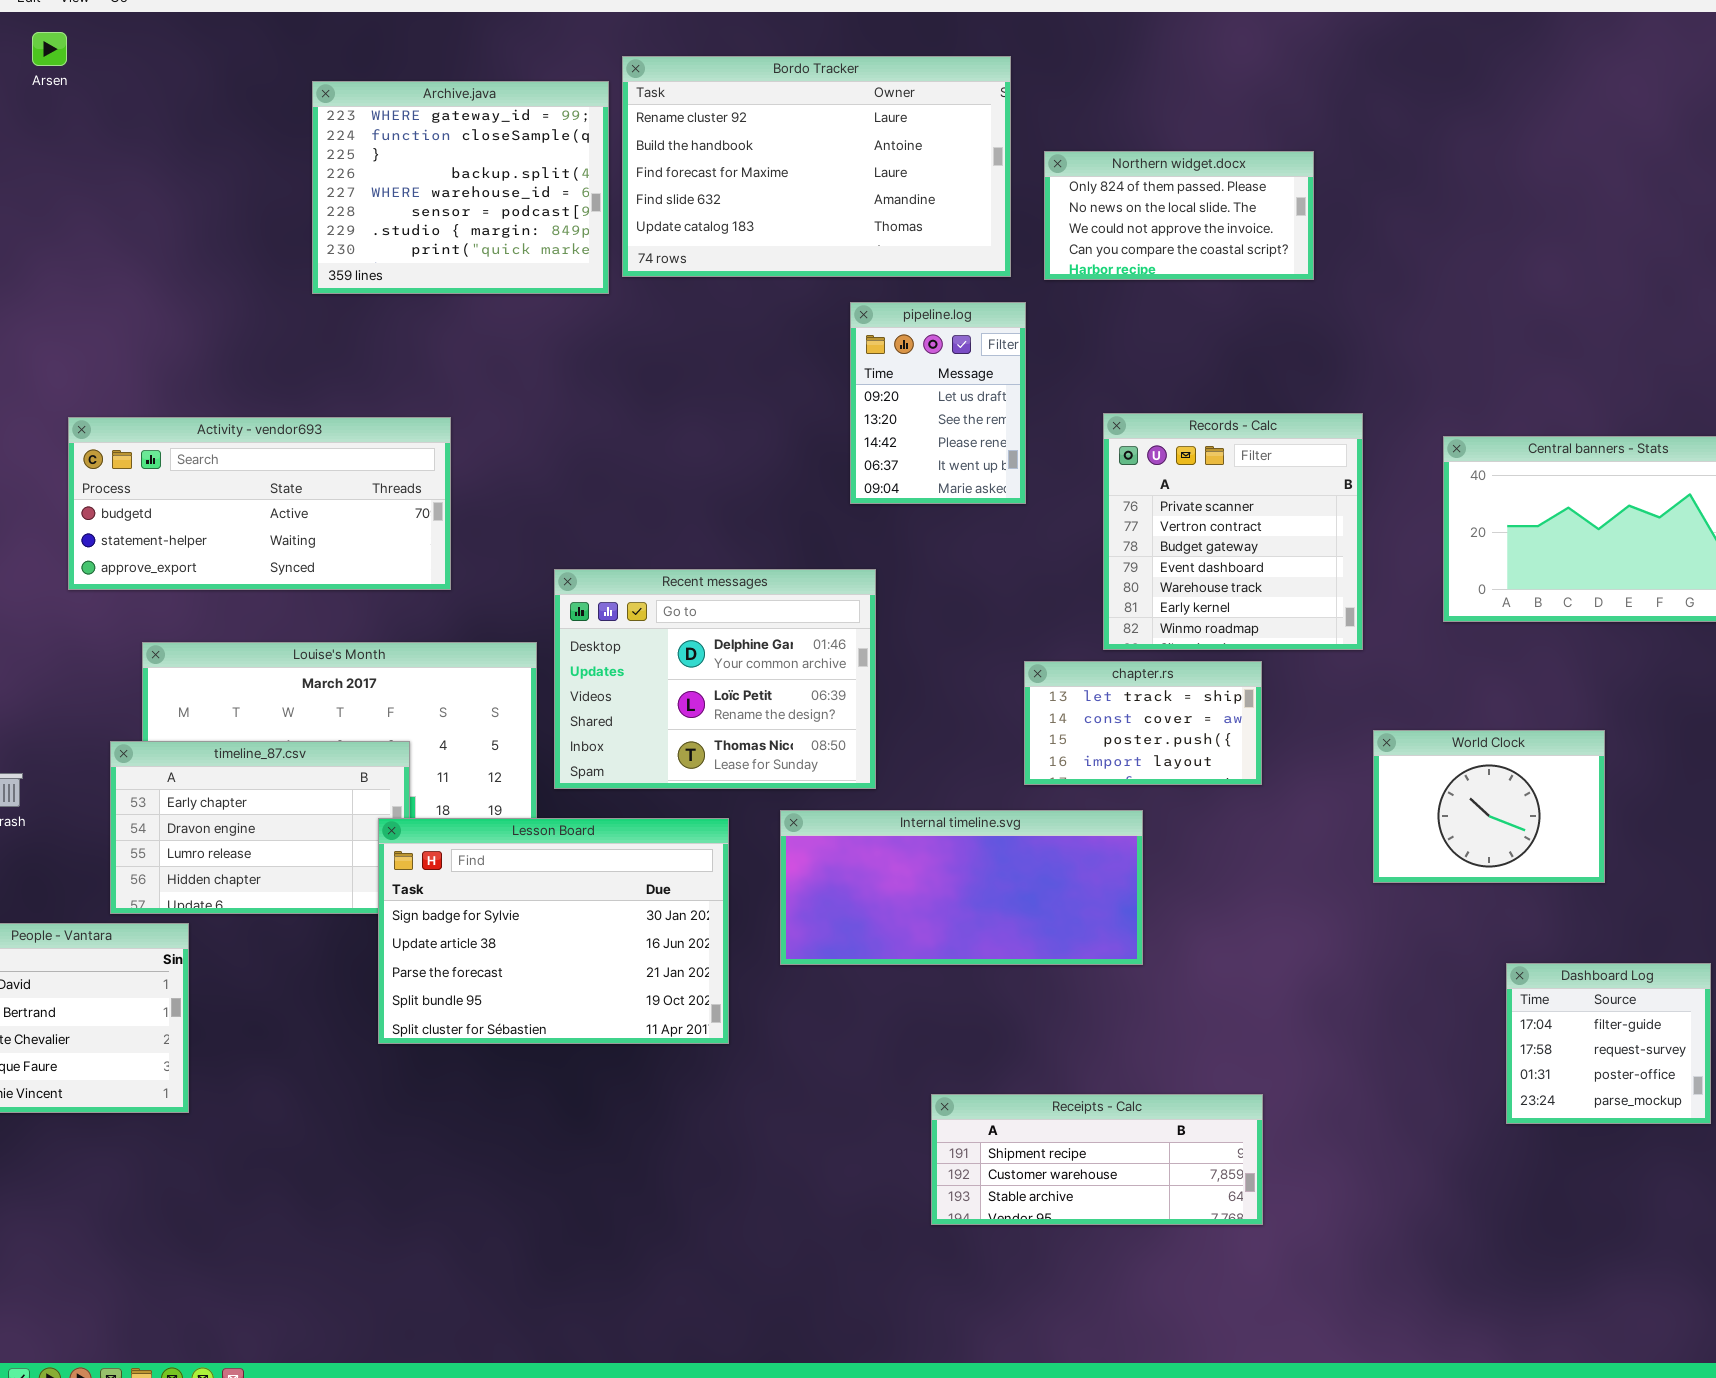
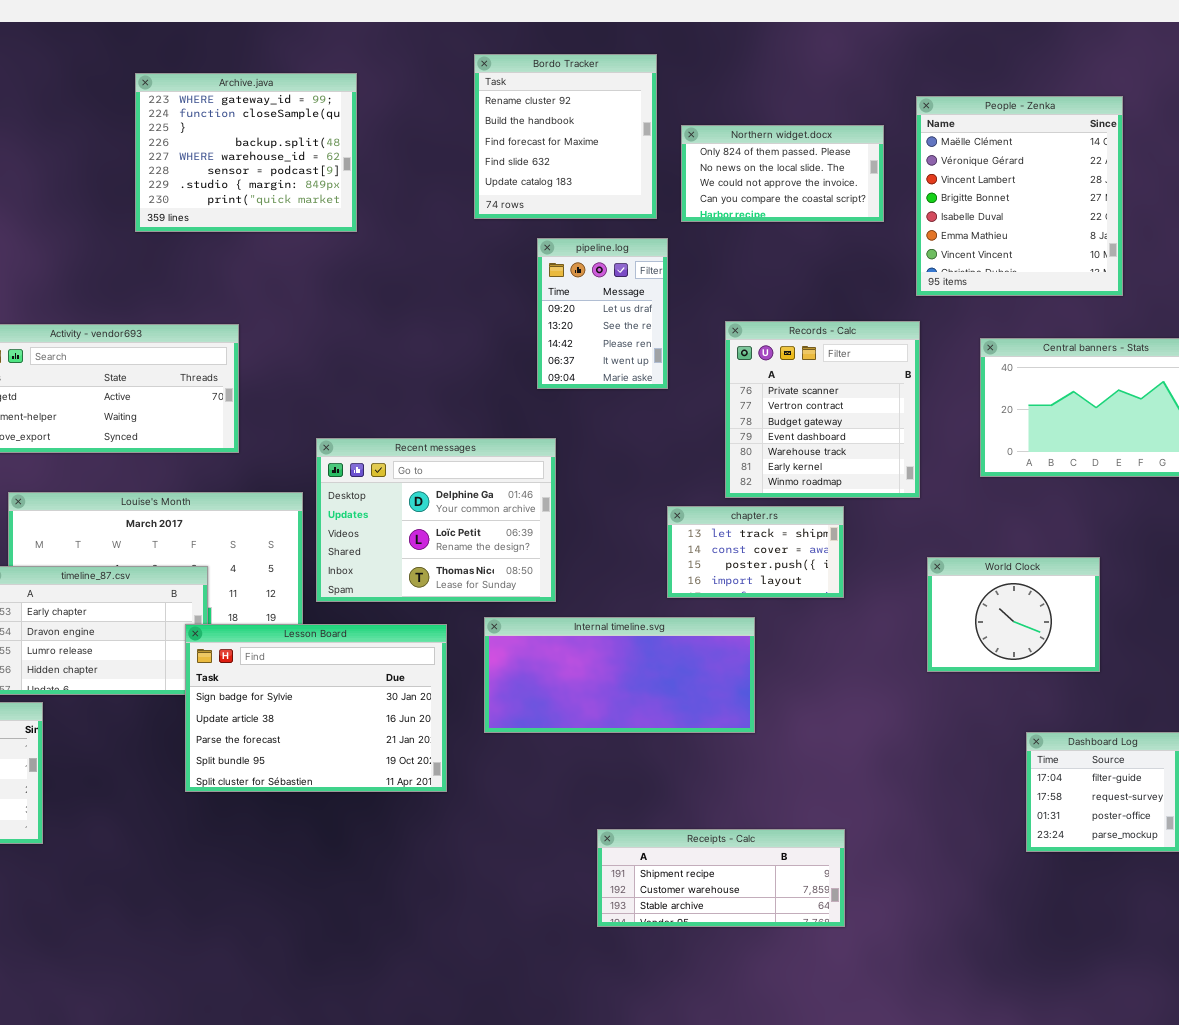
Bordo Tracker: [622,56,1011,277] -> [474,54,657,219], resized
People - Zenka: none -> [916,96,1123,296], opened

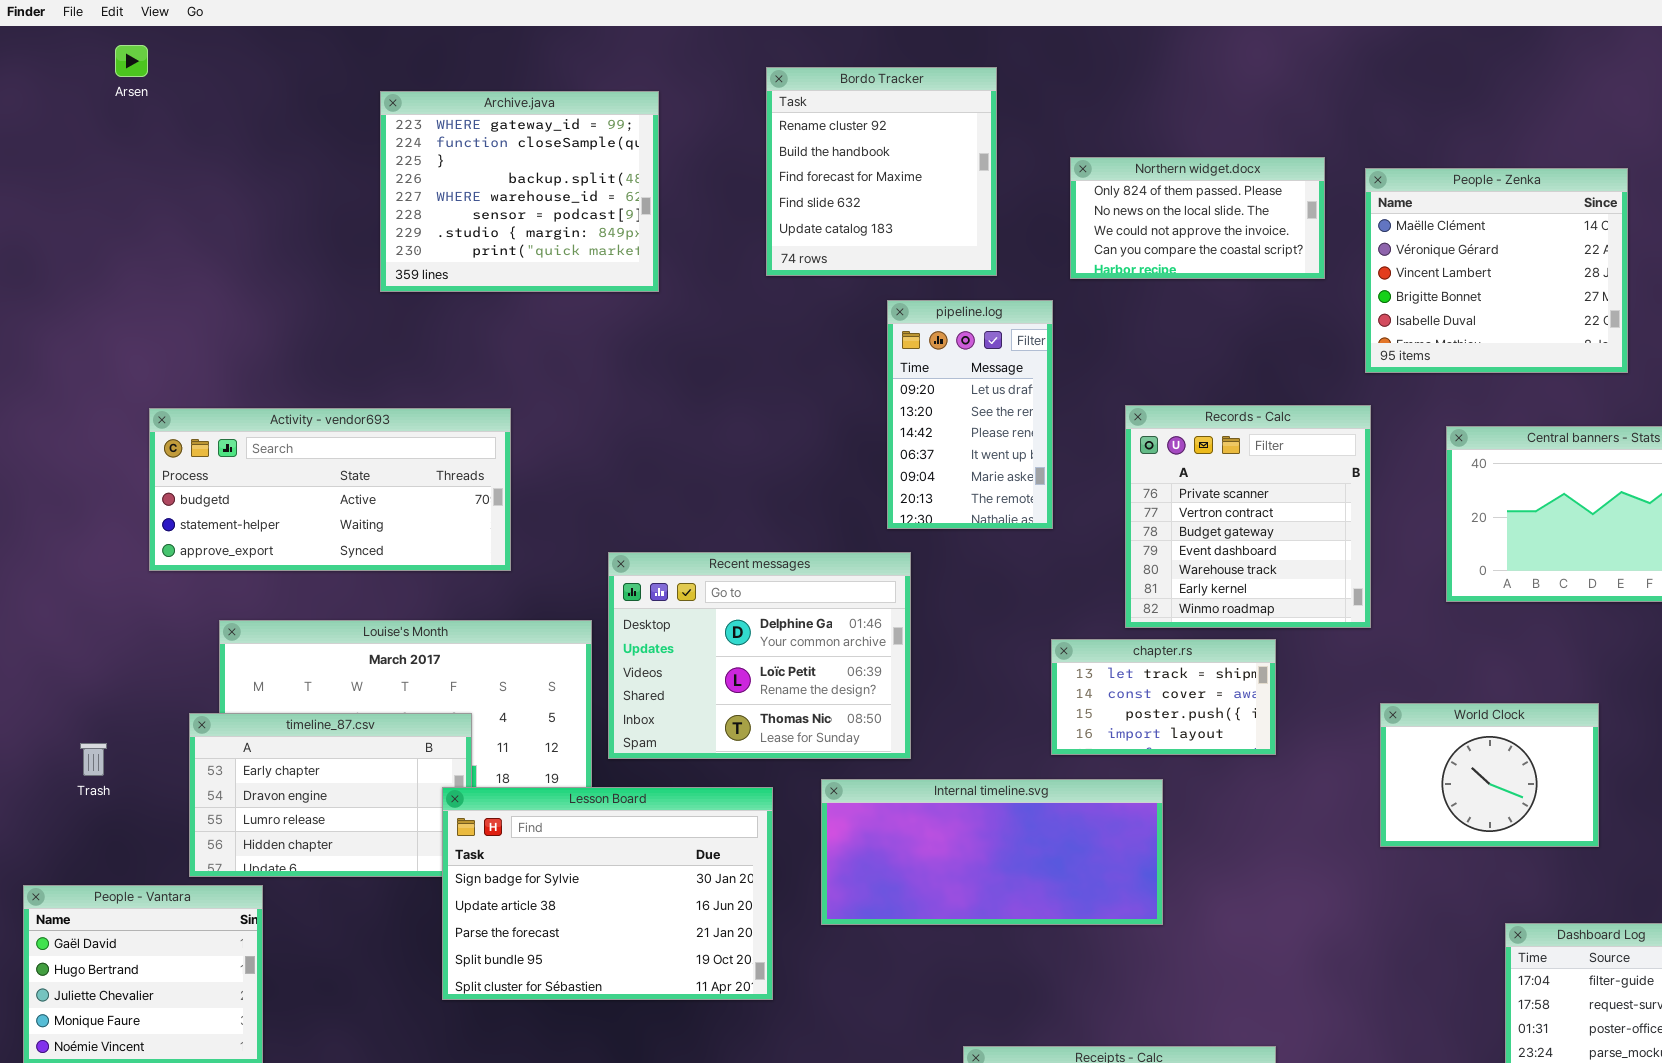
Bordo Tracker: [474,54,657,219] -> [766,67,997,276], moved
People - Zenka: [916,96,1123,296] -> [1365,168,1628,373], resized
pipeline.log: [537,238,668,389] -> [887,300,1053,529], resized

